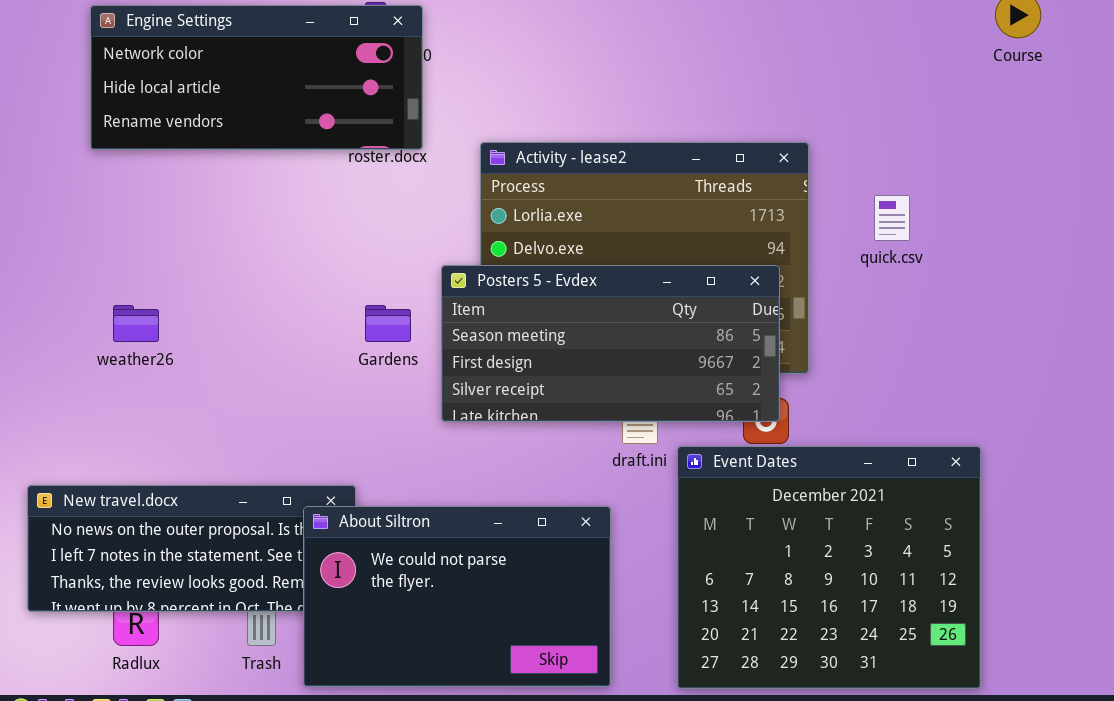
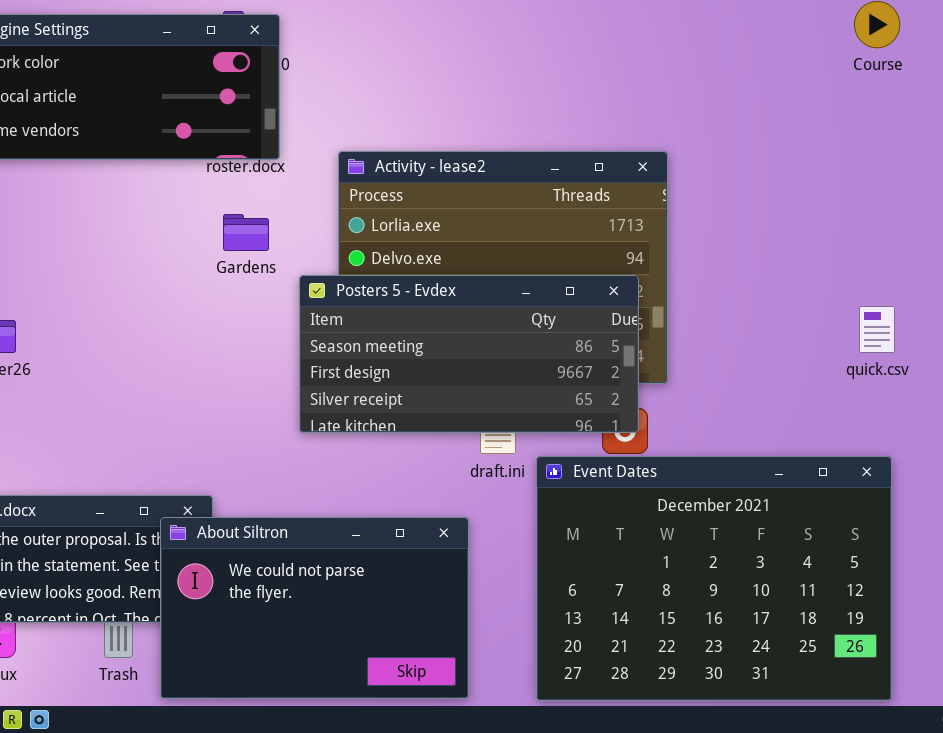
quick.csv: [874,195,910,241] -> [859,306,895,353], moved
Gardens: [365,305,411,342] -> [223,214,269,251], moved
Event Dates: [677,446,981,689] -> [536,456,892,701], resized

